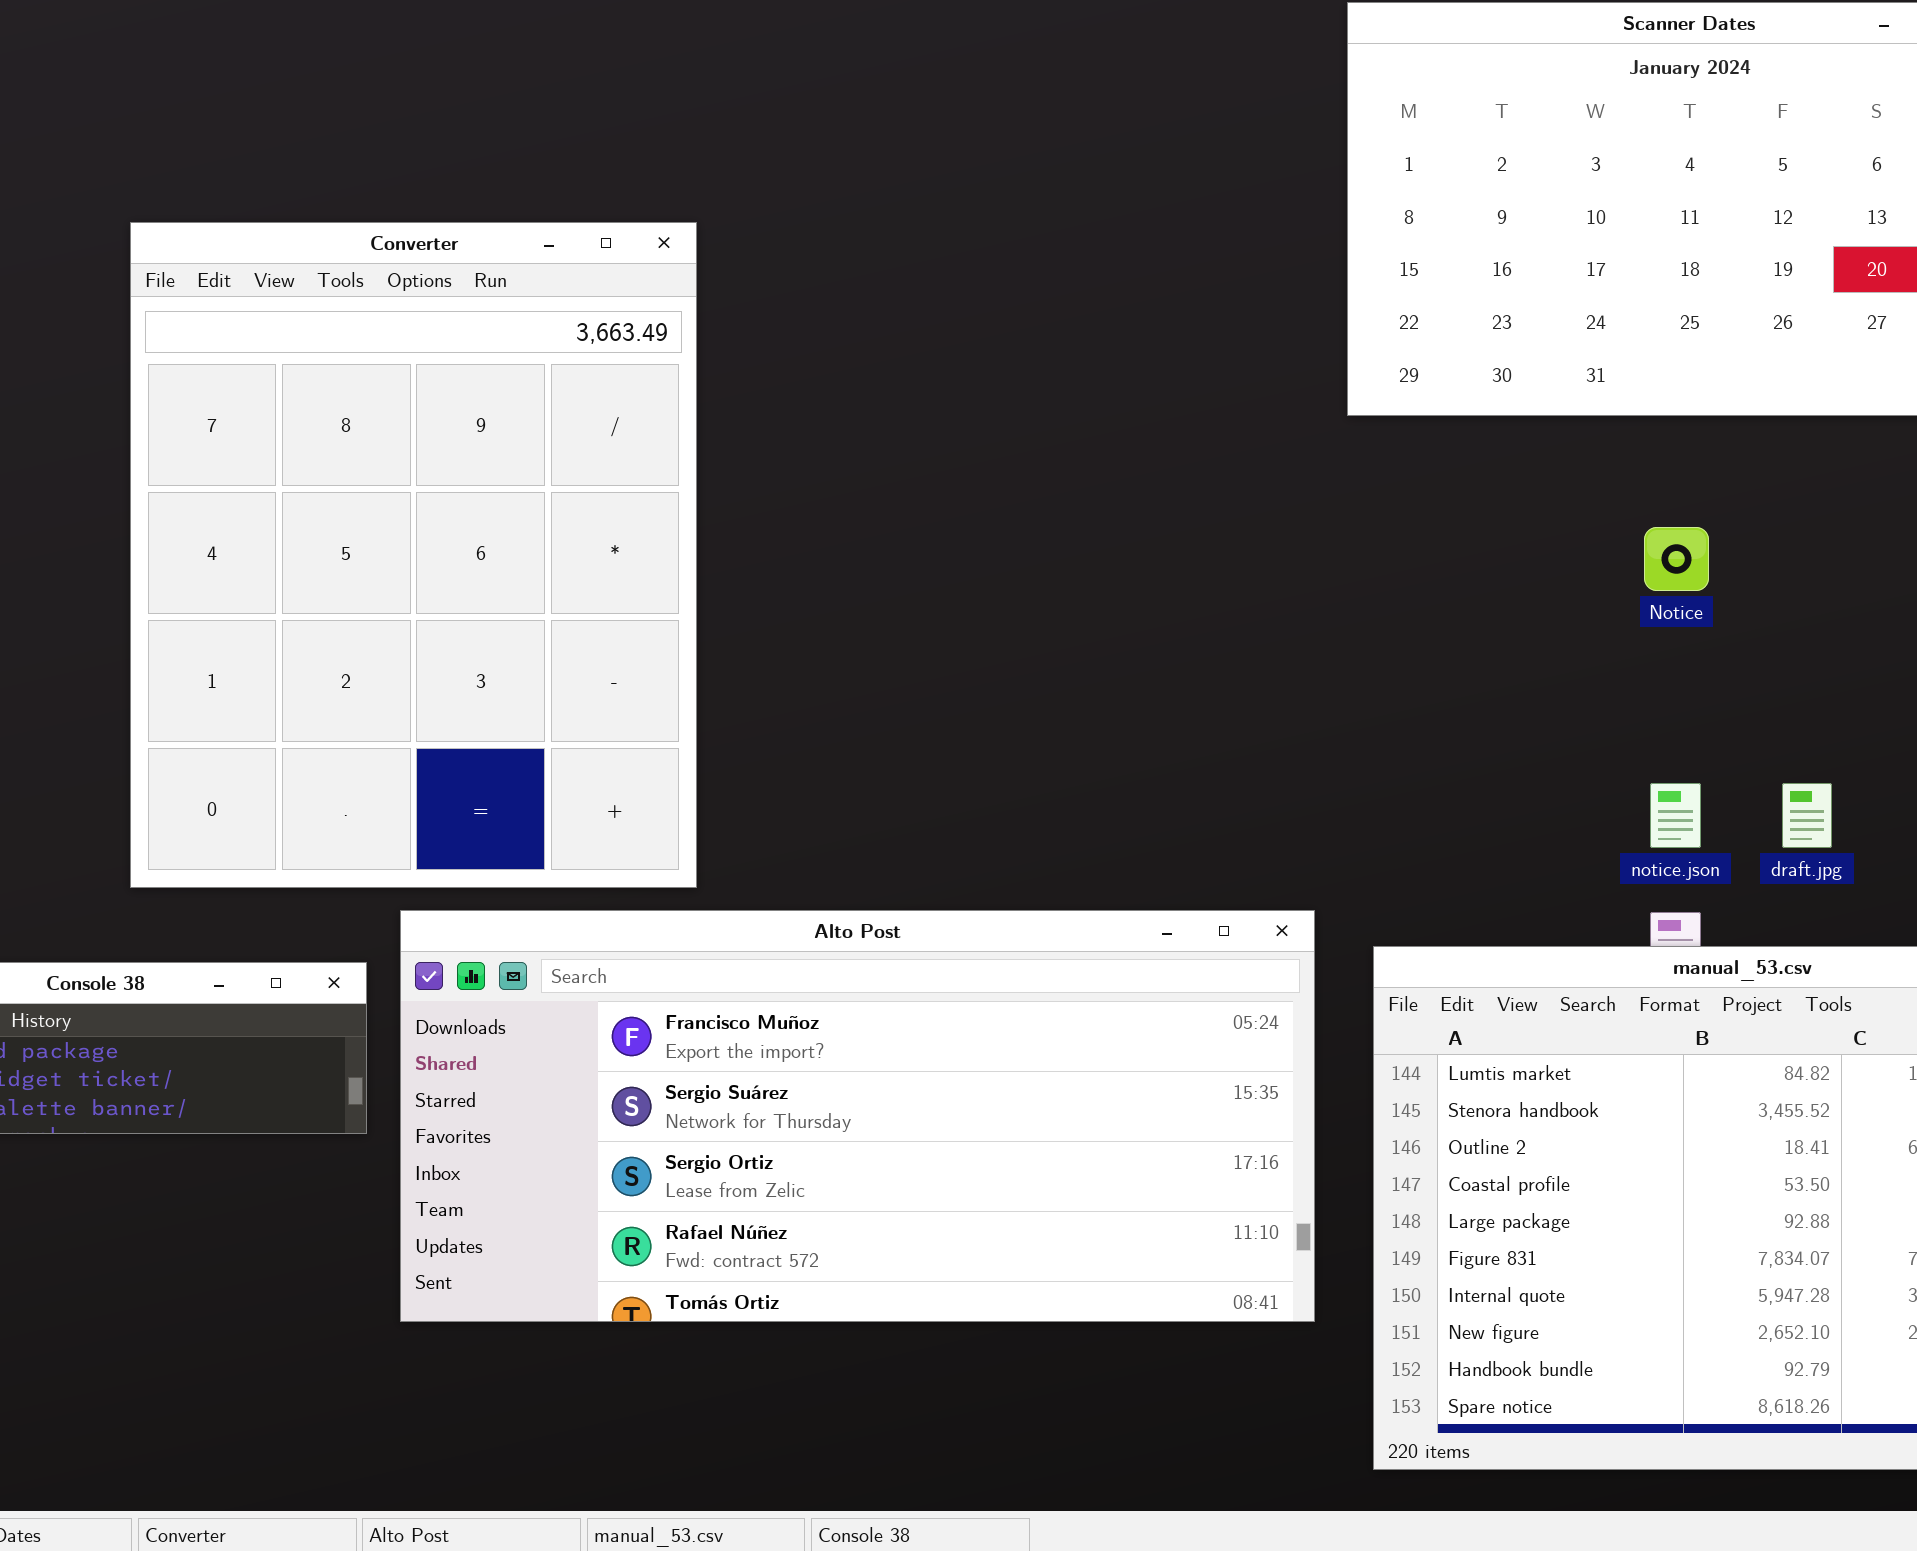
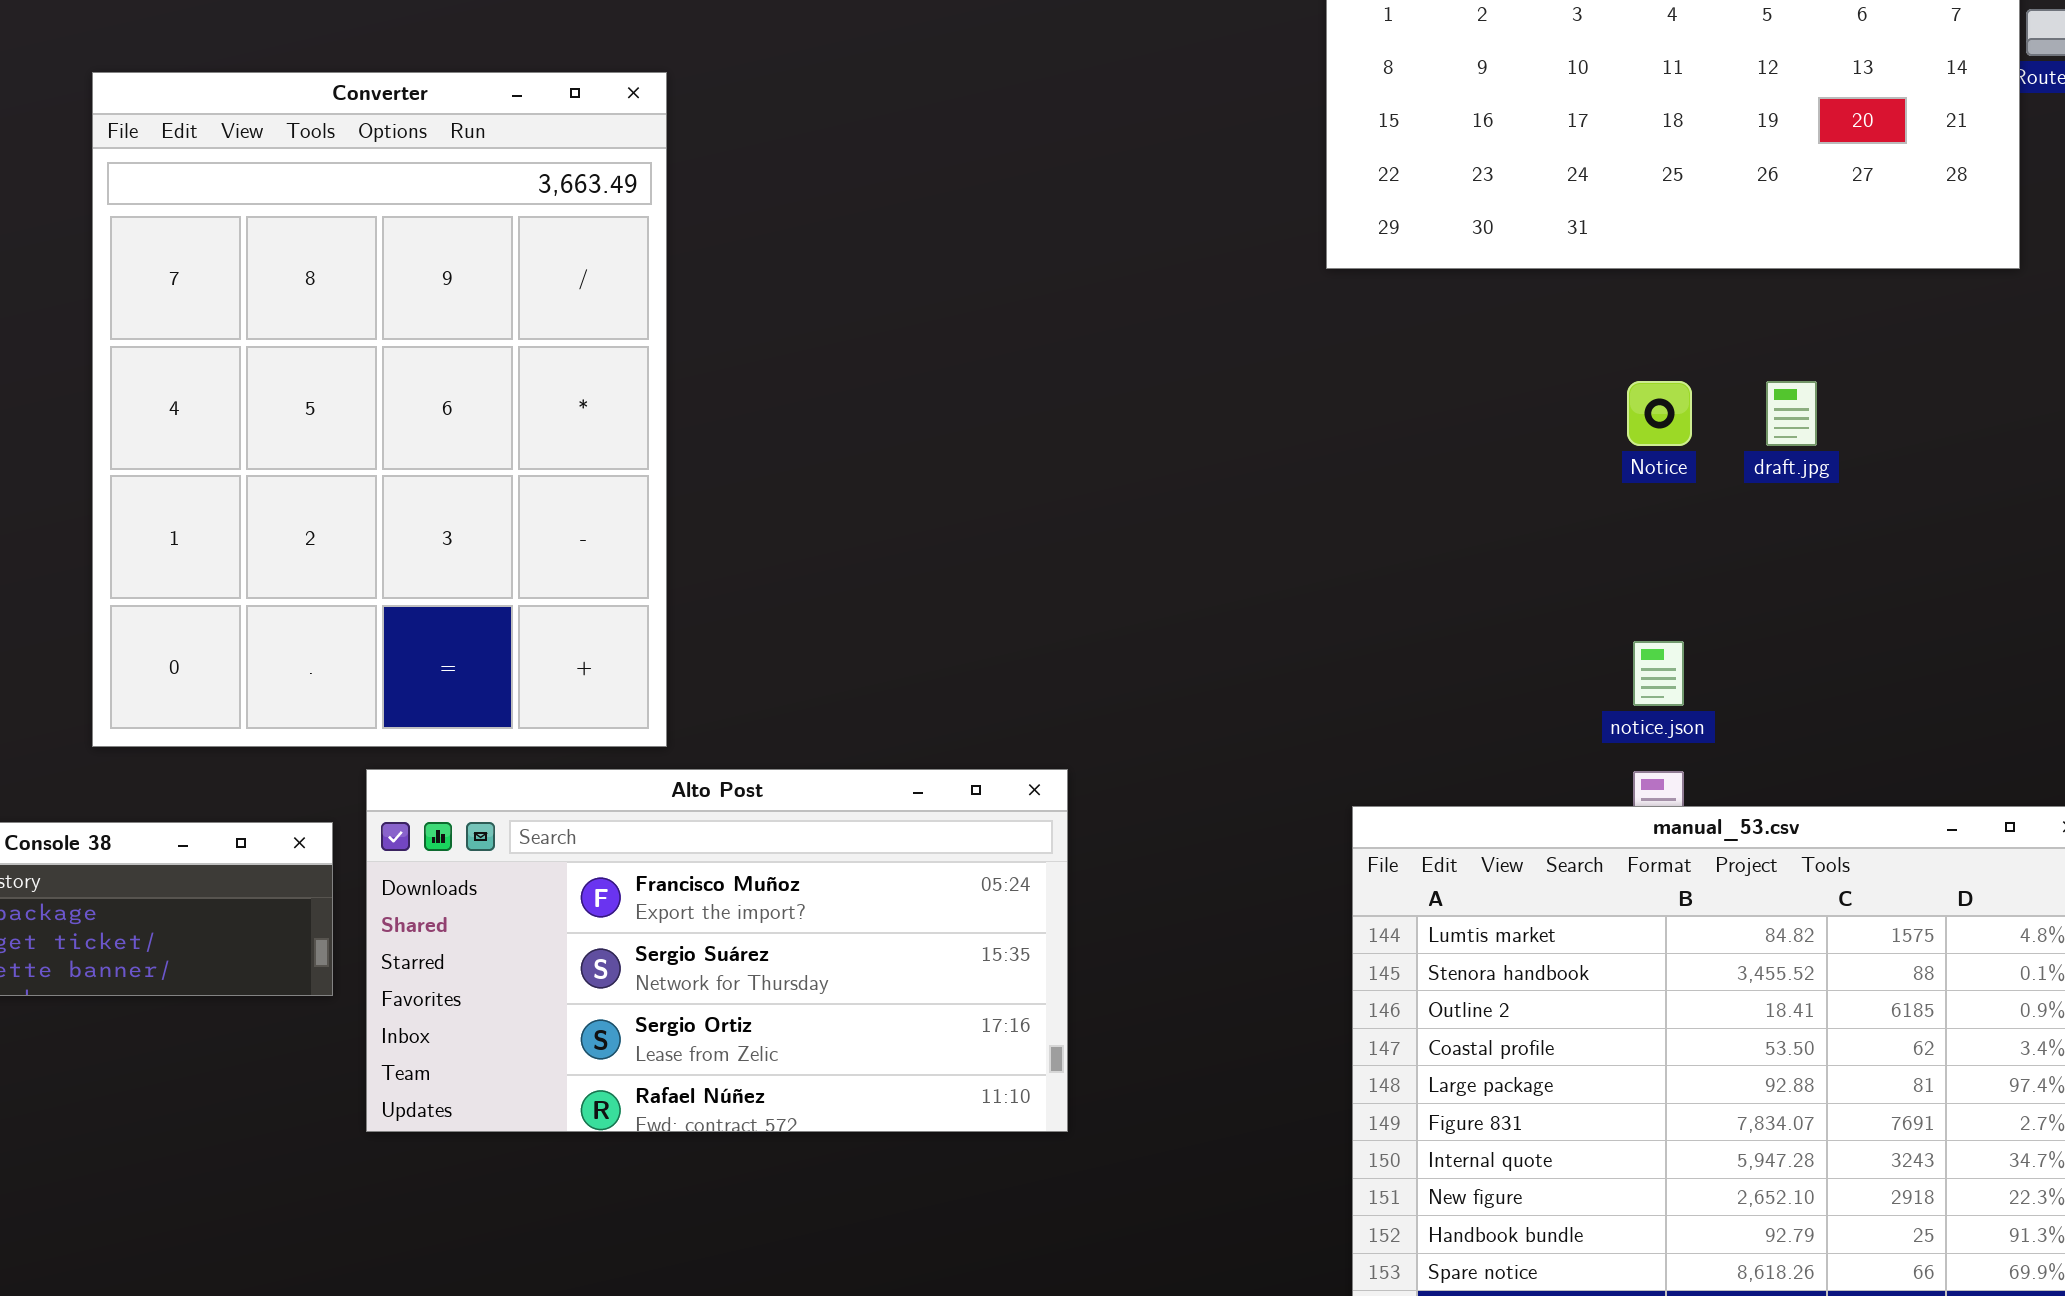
draft.jpg: [1782,783,1832,848] -> [1766,381,1817,446], moved
Alto Post: [400,910,1315,1322] -> [366,769,1068,1132], resized

